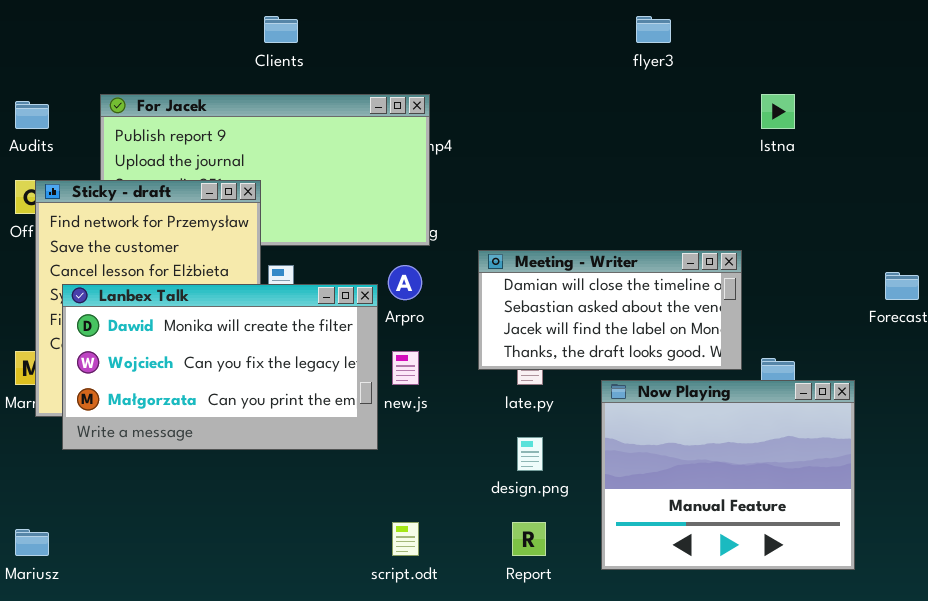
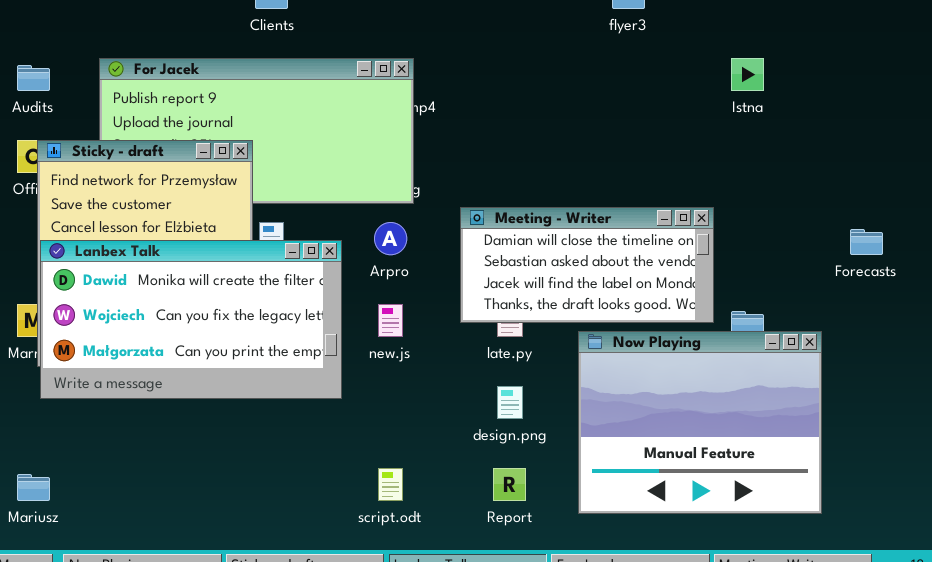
Lanbex Talk: [62,284,378,450] -> [40,240,342,399], moved

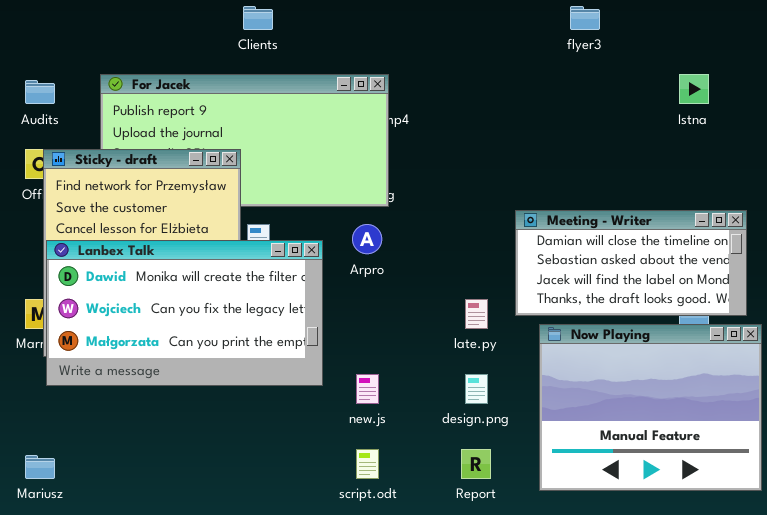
Meeting - Writer: [460,207,714,323] -> [515,210,747,316], moved
new.js: [378,304,403,337] -> [356,374,379,404], moved

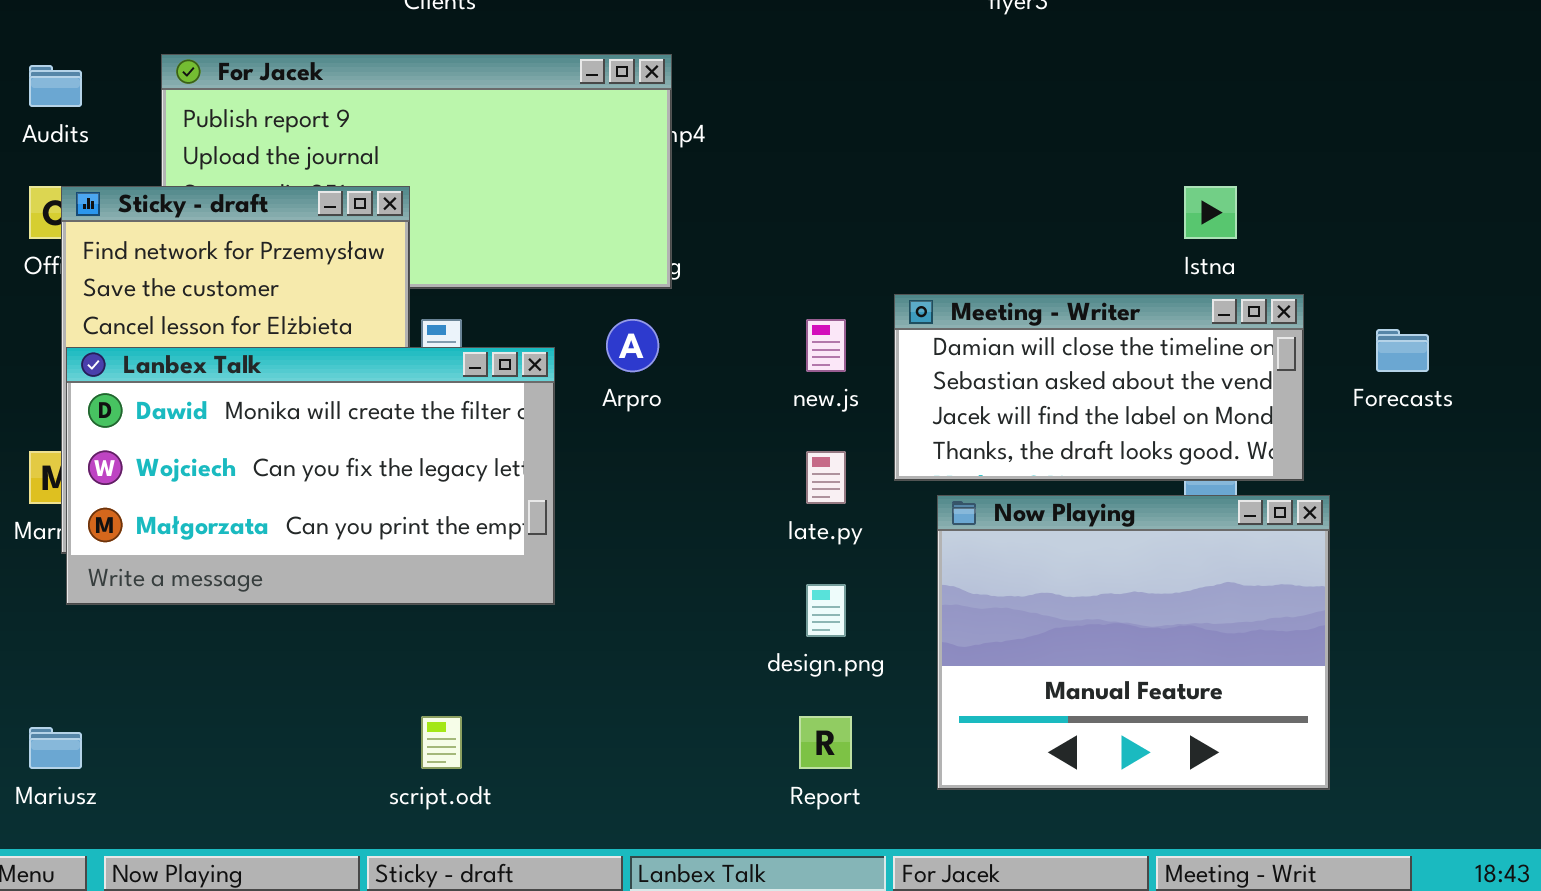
Istna: [679,74,709,104] -> [1184,186,1237,239], moved
new.js: [356,374,379,404] -> [806,319,846,372], moved
script.odt: [356,449,379,479] -> [421,716,462,769], moved

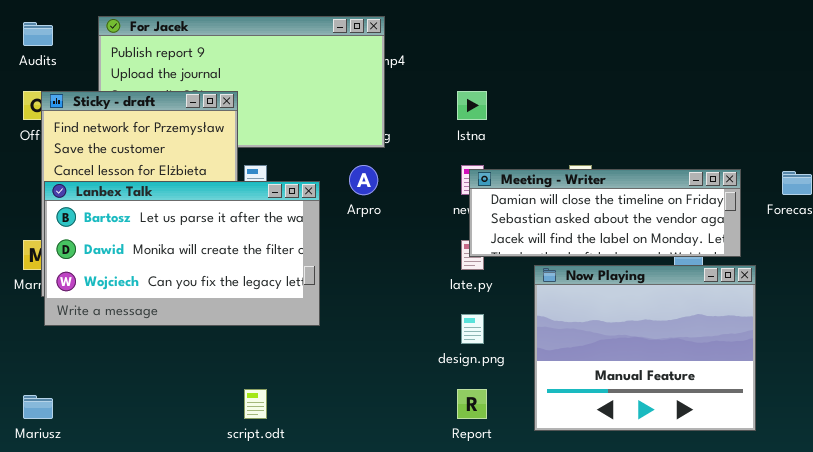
Istna: [1184,186,1237,239] -> [457,91,487,120], moved
Meeting - Writer: [894,294,1304,481] -> [469,169,741,257], resized
Lanbex Talk: [66,347,555,605] -> [44,181,320,326], scrolled up 1 row

